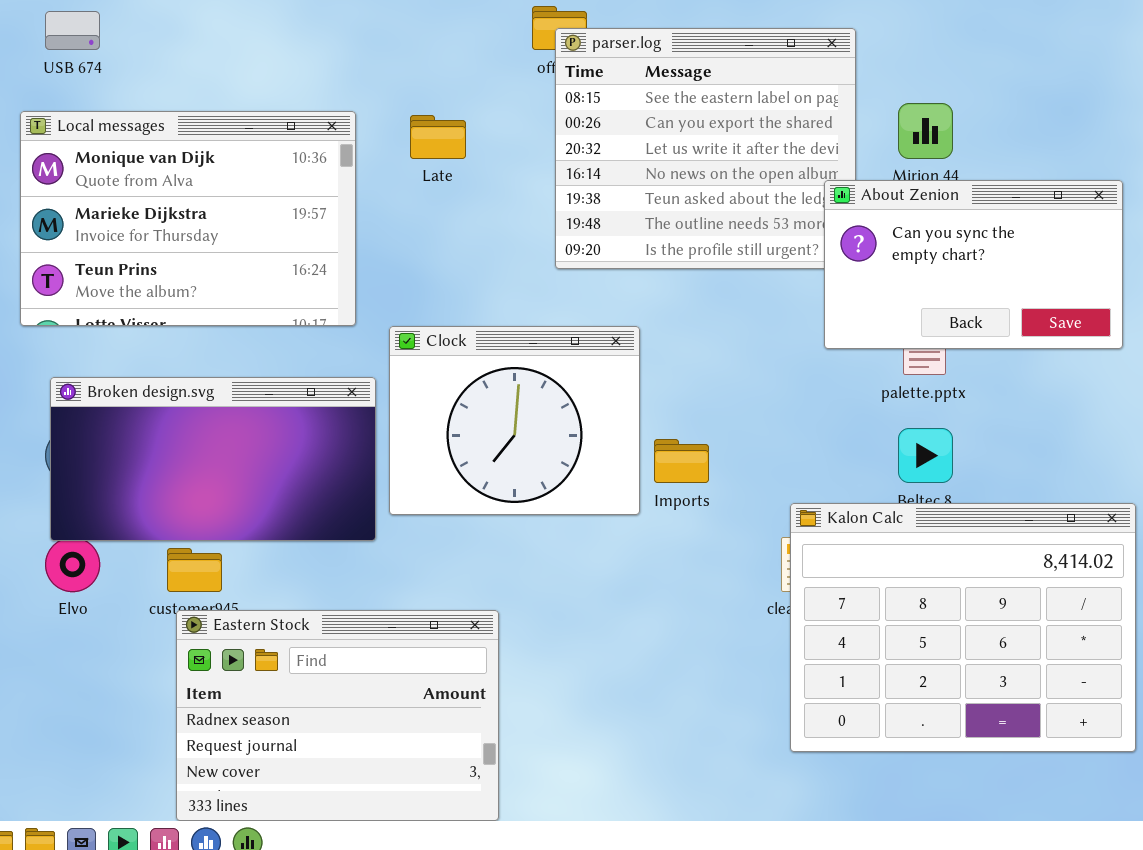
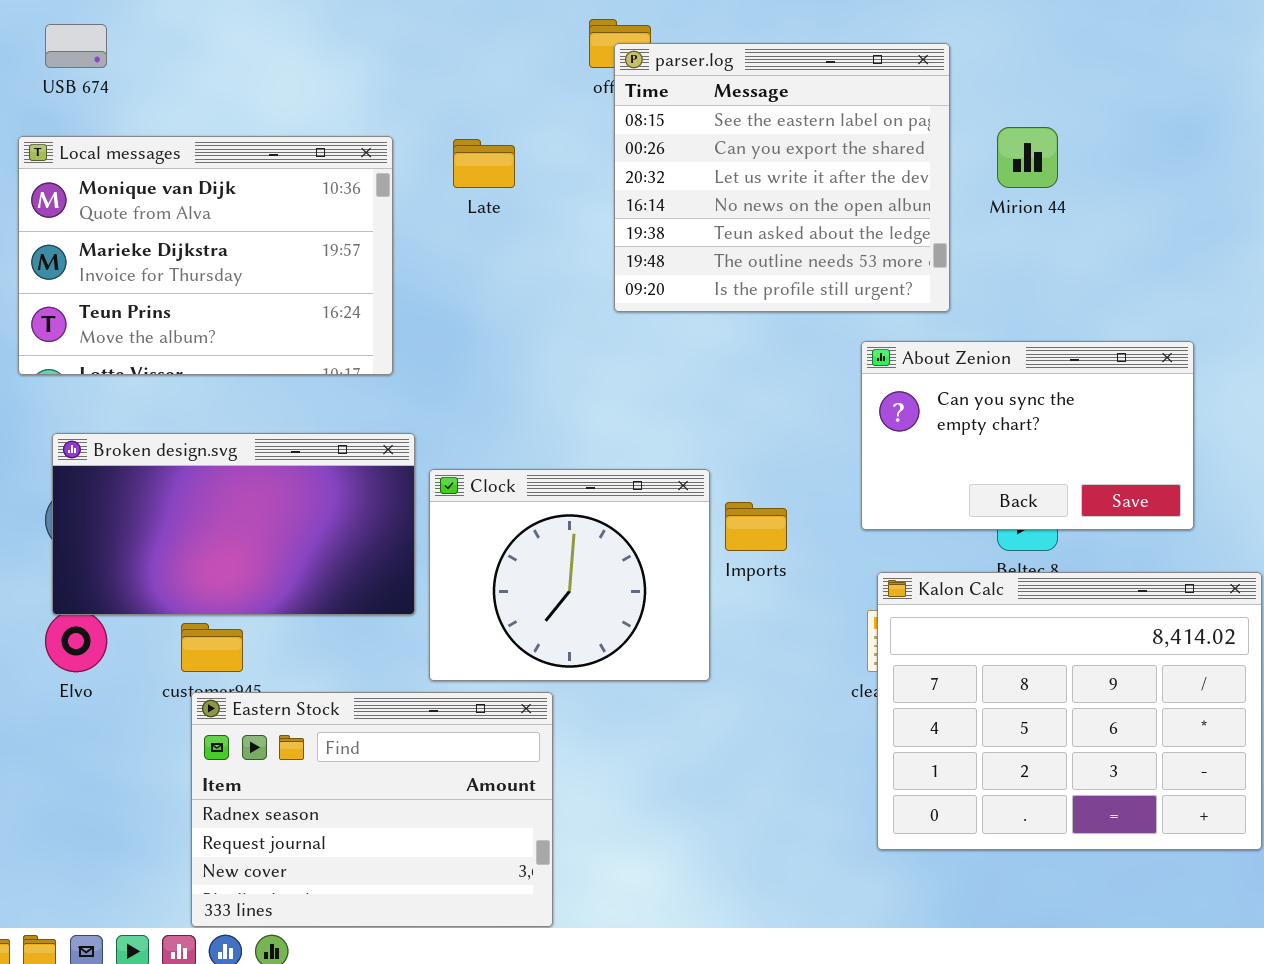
About Zenion: [824,180,1123,349] -> [861,341,1194,530], moved
Clock: [389,326,640,515] -> [429,469,710,681], moved

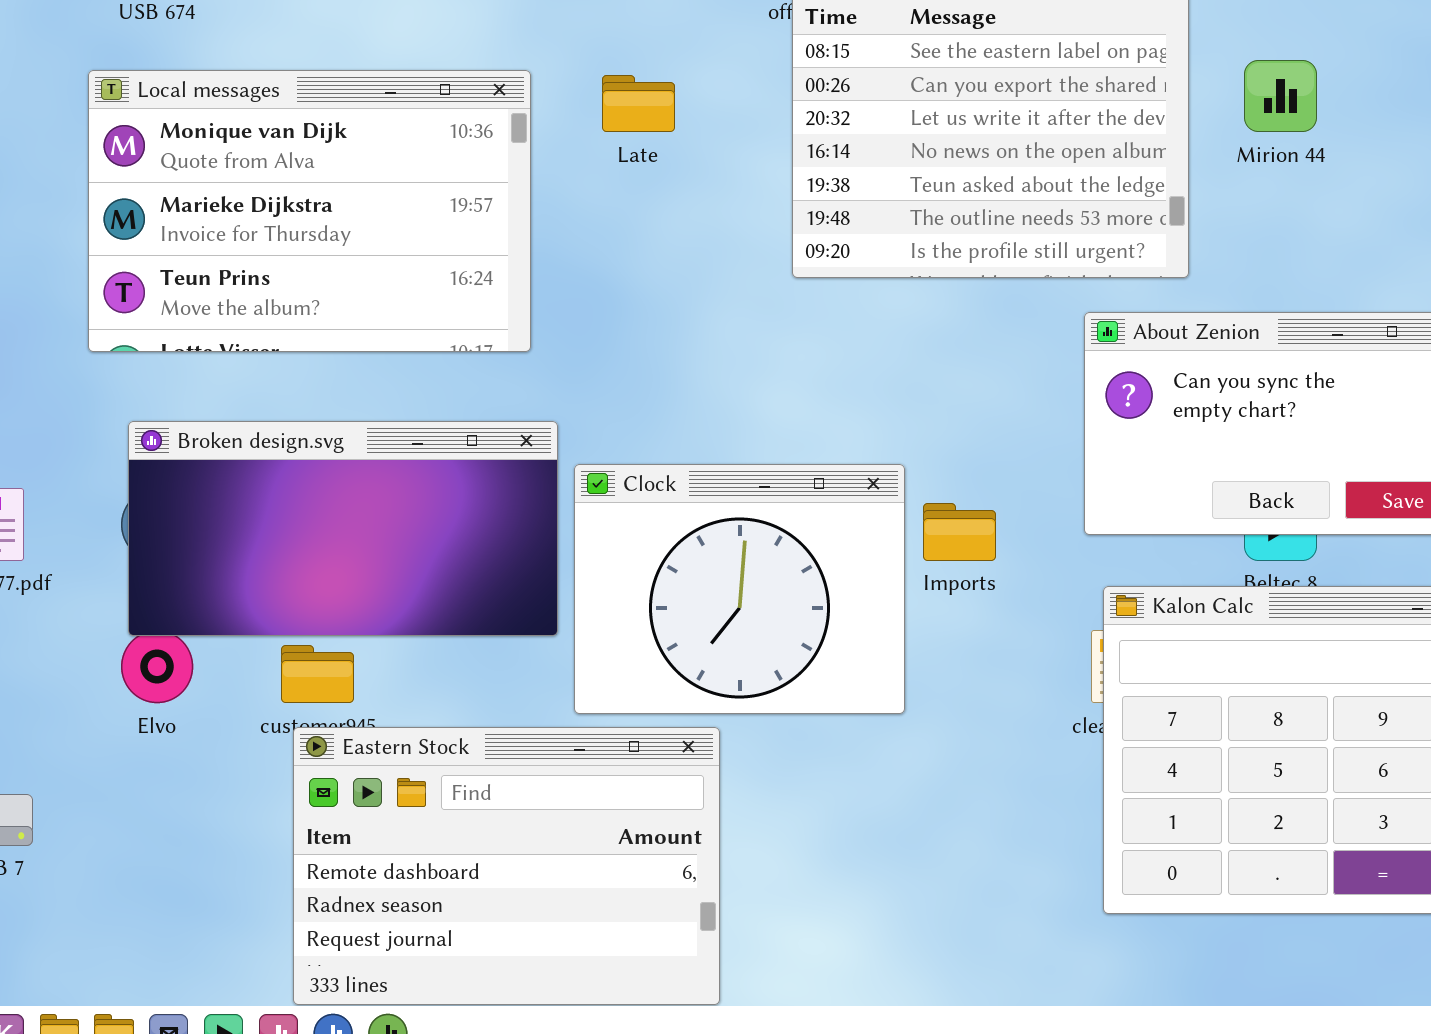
Eastern Stock: [191,692,553,927] -> [293,727,720,1005], scrolled up 1 row

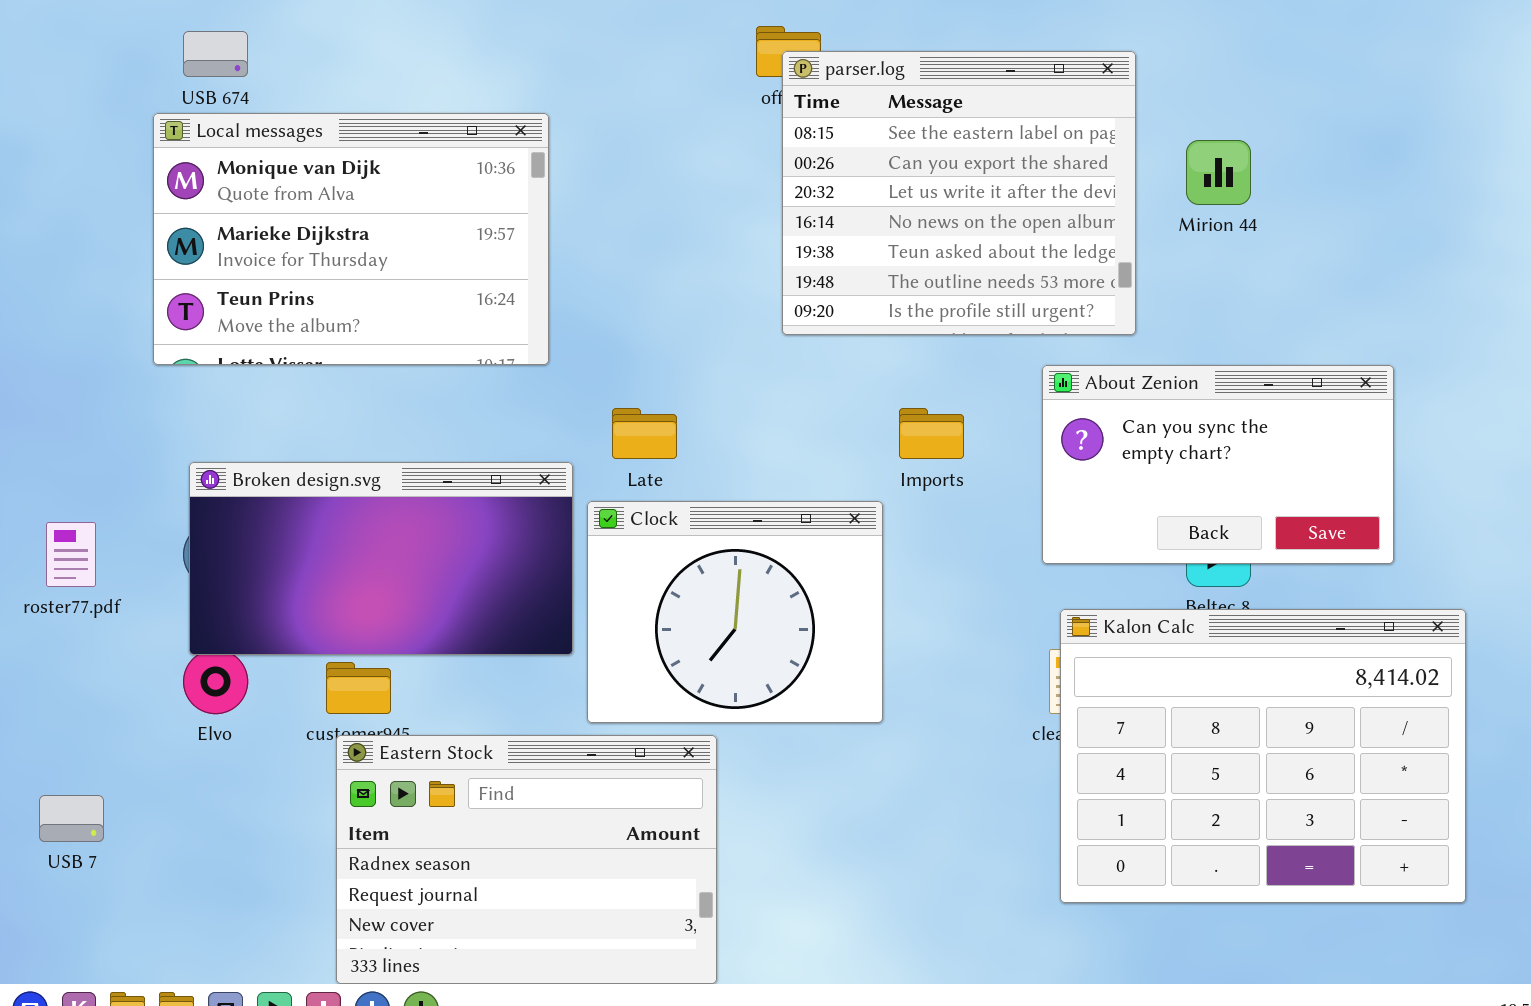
Local messages: [88,70,531,352] -> [153,113,549,365], moved
Late: [602,75,675,132] -> [612,408,677,459], moved
Imports: [923,503,996,561] -> [899,408,964,459], moved
Eastern Stock: [293,727,720,1005] -> [336,735,717,984], scrolled down 1 row

